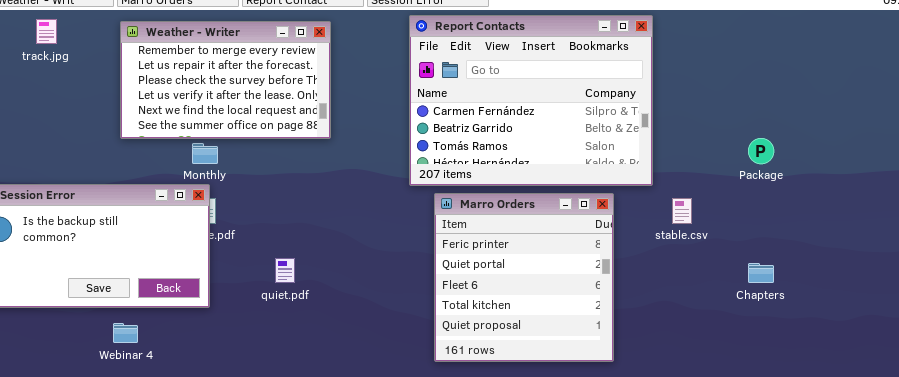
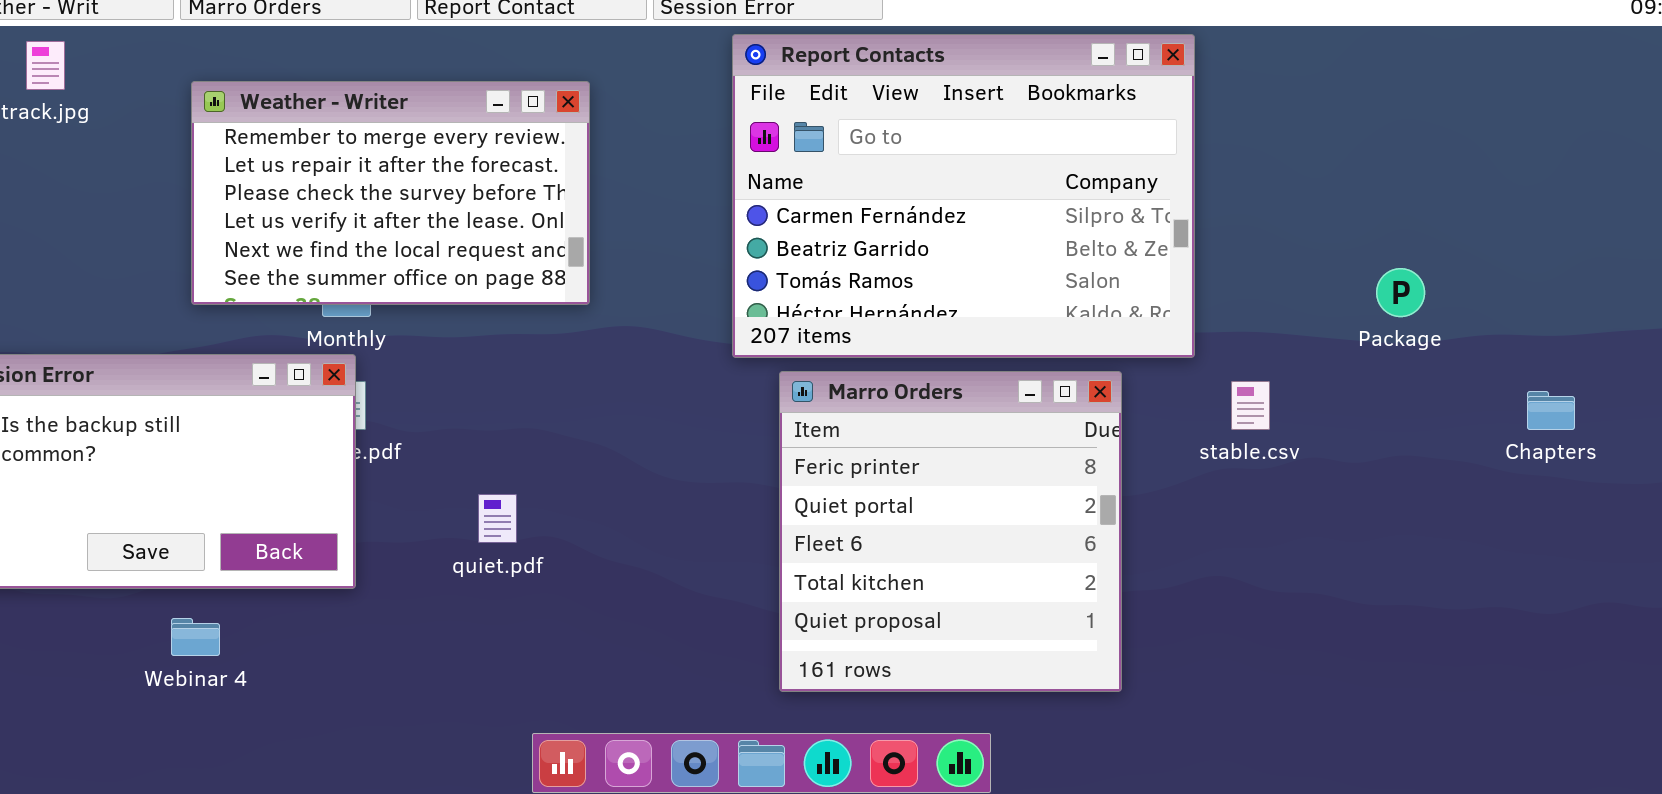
Weather - Writer: [120,21,331,139] -> [191,81,590,305], moved
Chapters: [748,263,774,283] -> [1527,391,1575,430], moved

